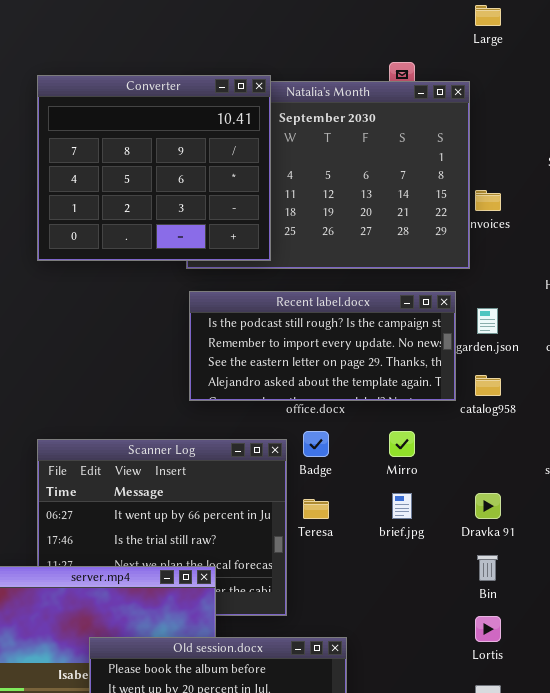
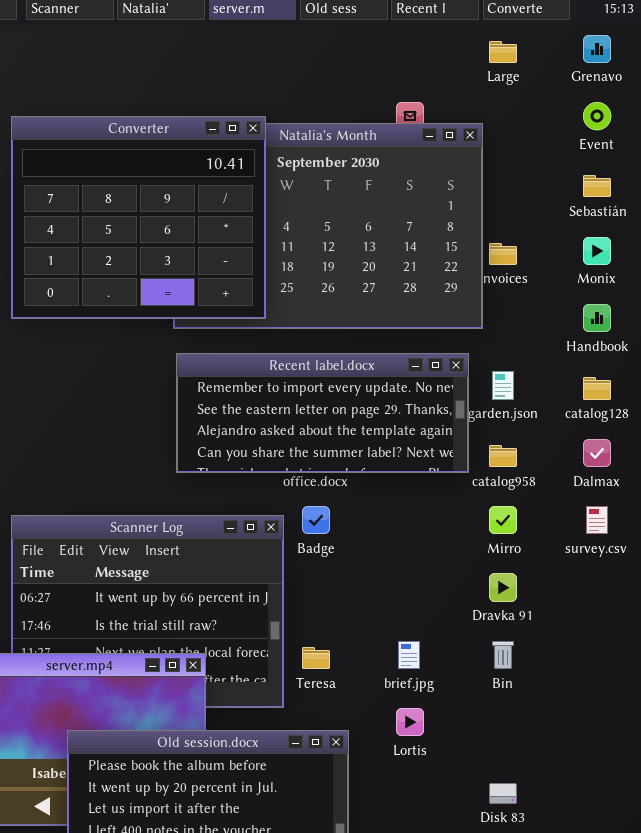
Recent label.docx: [189,291,456,401] -> [176,353,469,473], scrolled down 1 row
Mirro: [389,431,415,457] -> [489,506,517,534], moved
brief.jpg: [392,493,412,519] -> [398,641,420,669], moved
Teresa: [303,499,329,519] -> [302,647,330,669], moved
Lortis: [475,616,501,642] -> [396,708,424,736], moved

